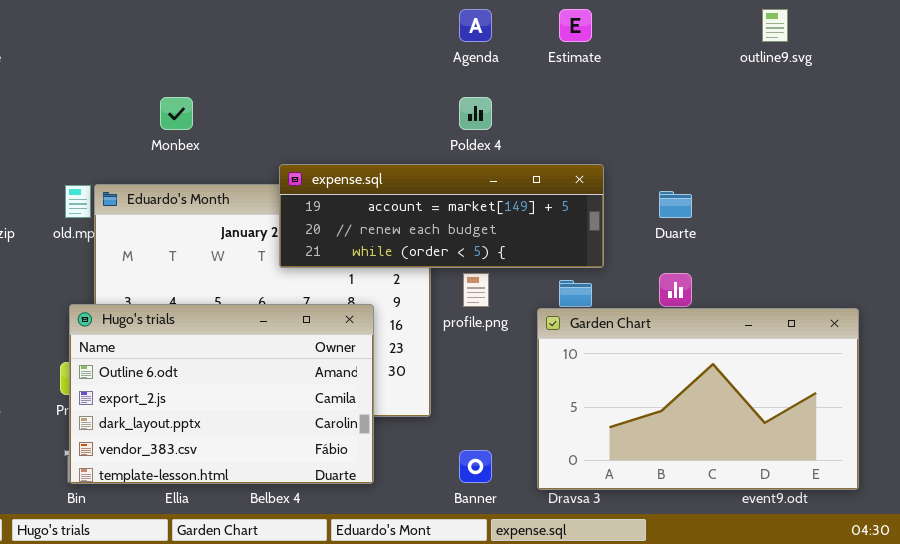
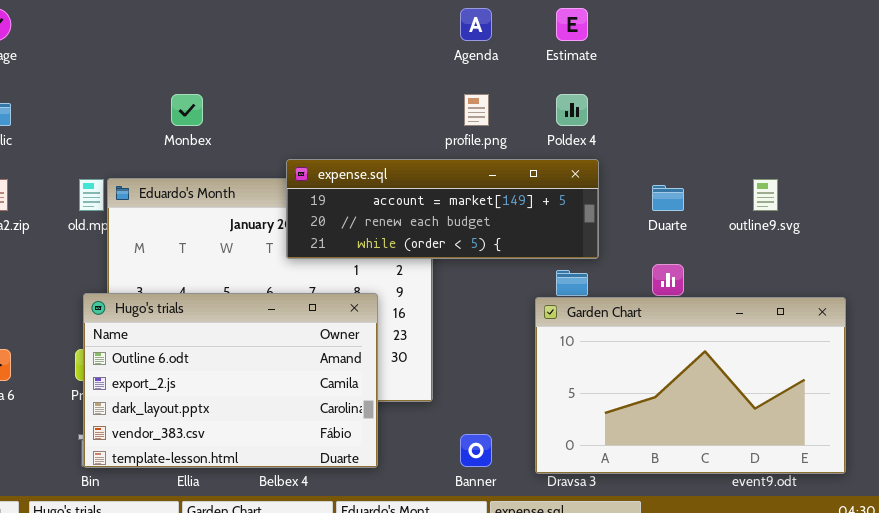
outline9.svg: [762,9,788,42] -> [753,179,778,211], moved
Poldex 4: [459,97,492,130] -> [556,94,588,126], moved
profile.png: [463,273,489,307] -> [464,94,489,126], moved

